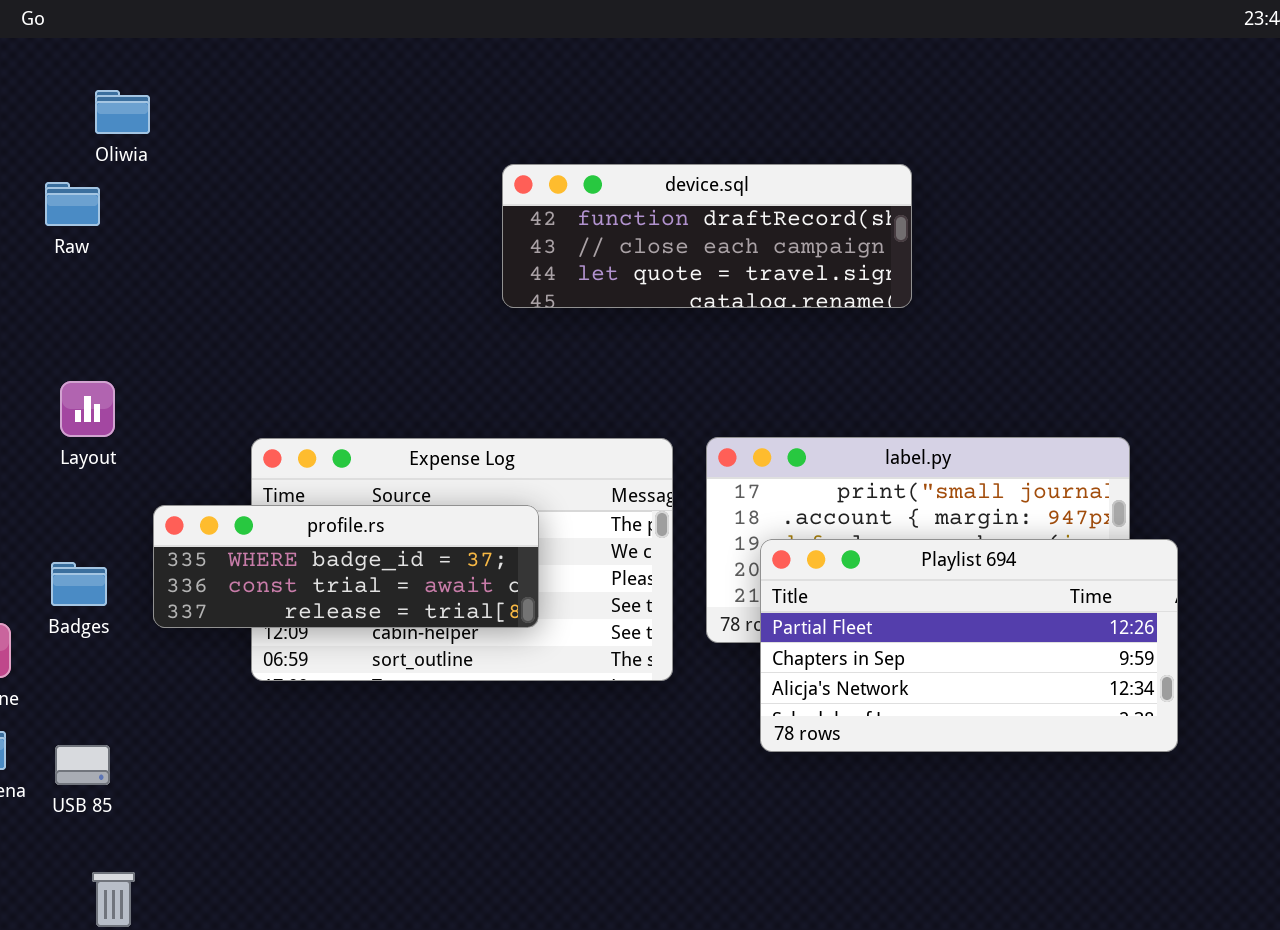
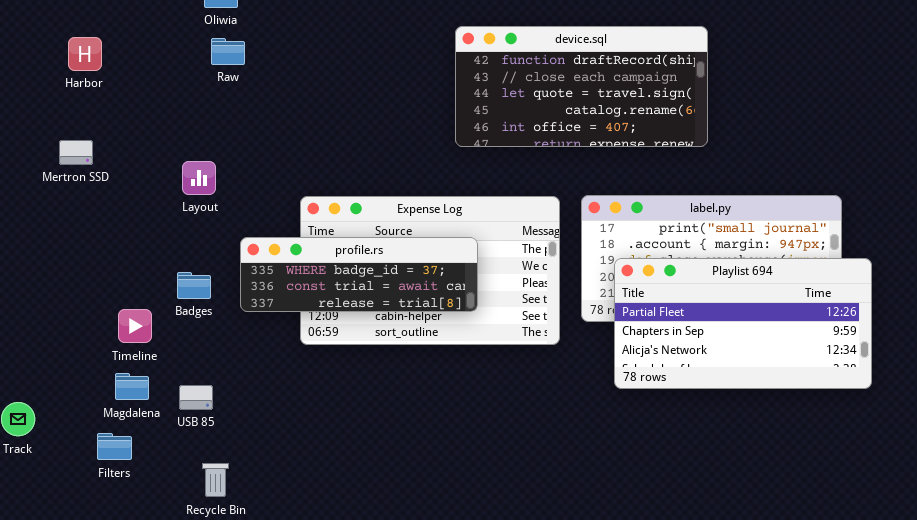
device.sql: [502,164,912,308] -> [455,26,708,147], resized
Raw: [45,182,100,226] -> [211,38,245,65], moved

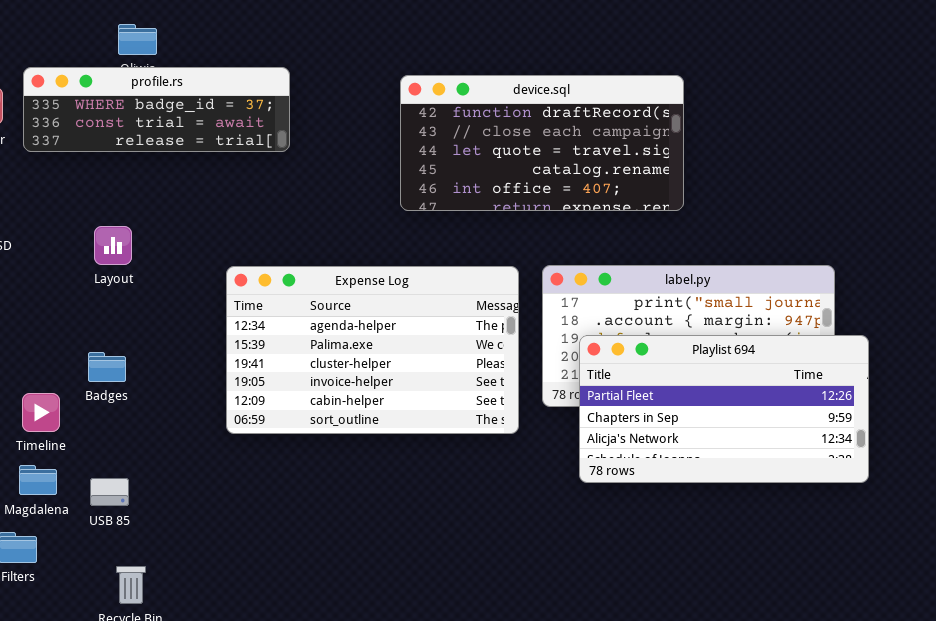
profile.rs: [240,237,478,312] -> [23,67,290,152], moved

